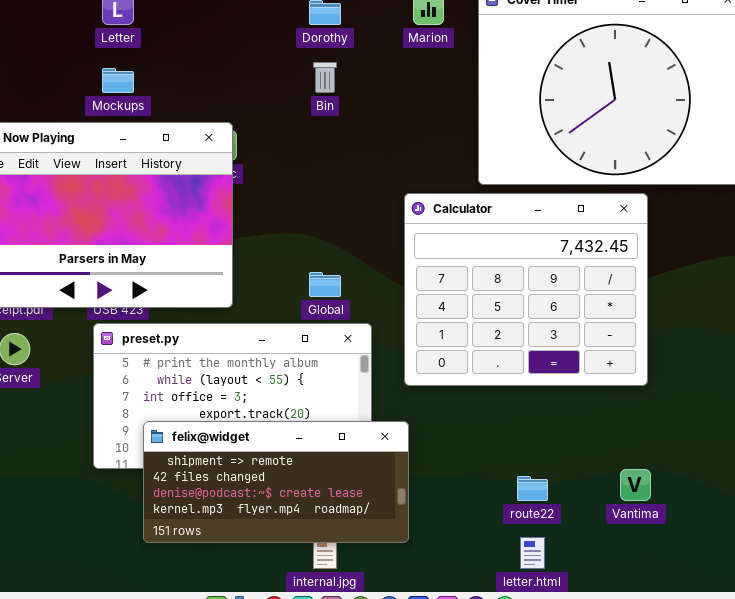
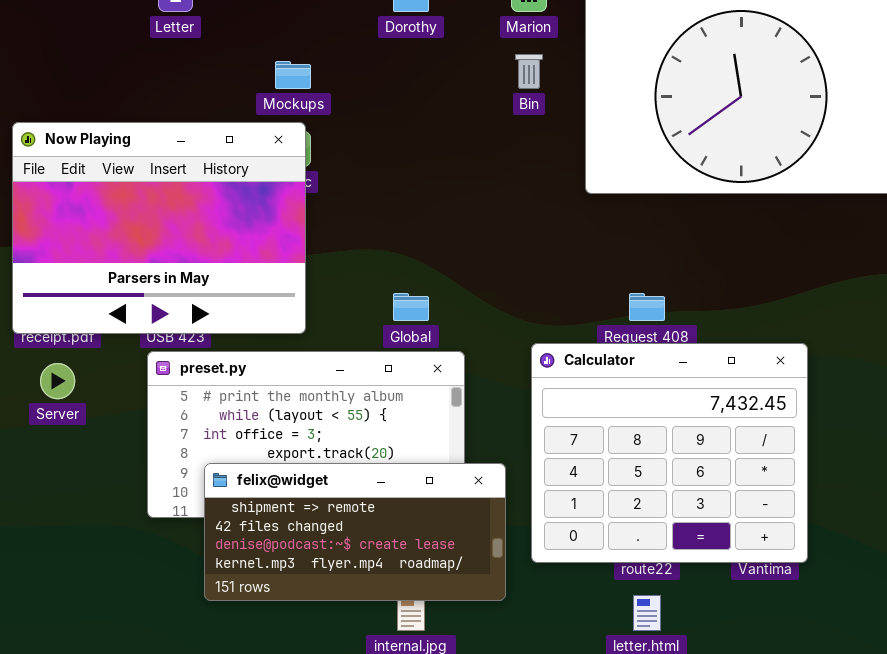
Bin: [313,62,337,93] -> [515,54,543,89], moved
Mockups: [102,68,134,93] -> [275,61,311,89], moved
Calculator: [404,193,648,386] -> [531,343,808,563], moved

